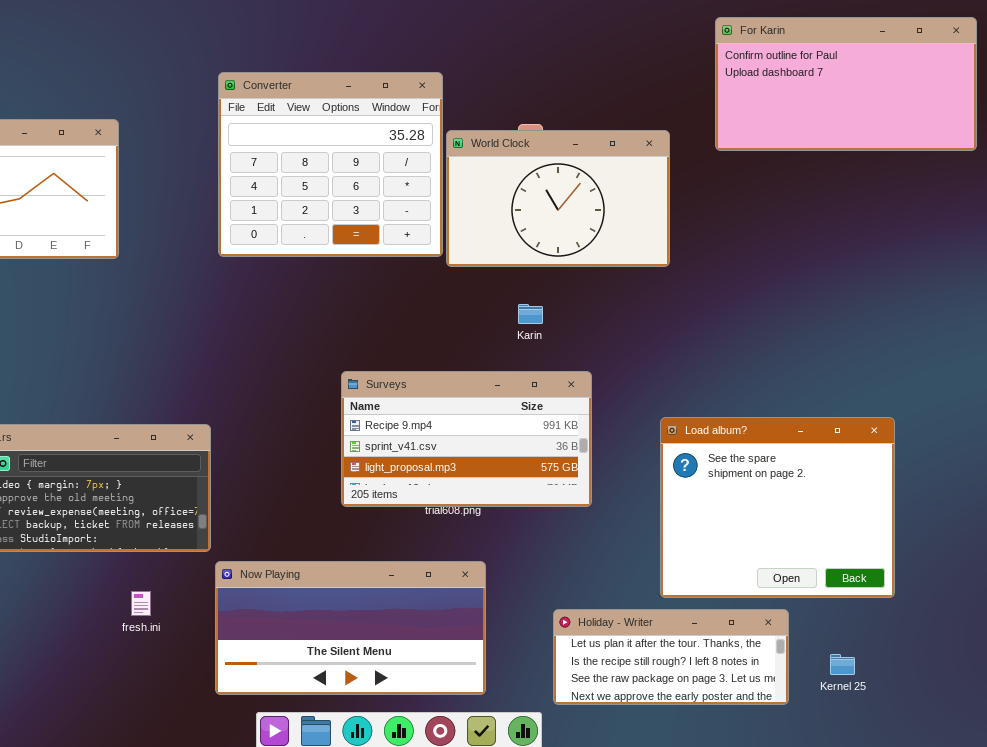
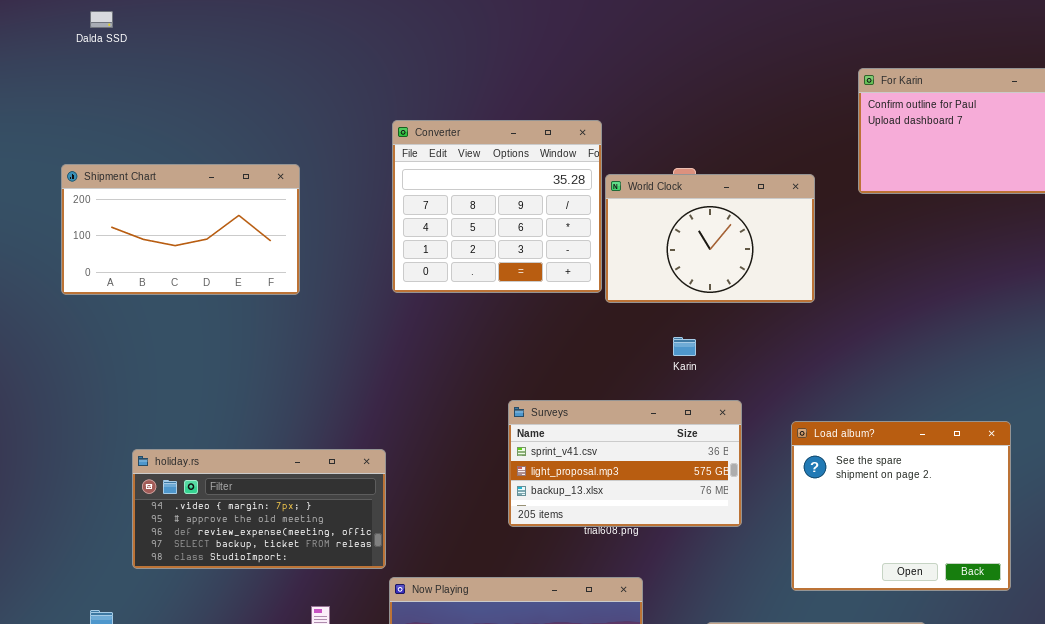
Surveys: [341,371,592,507] -> [508,400,742,527], scrolled down 1 row
Load album?: [660,417,895,598] -> [791,421,1011,591], moved

